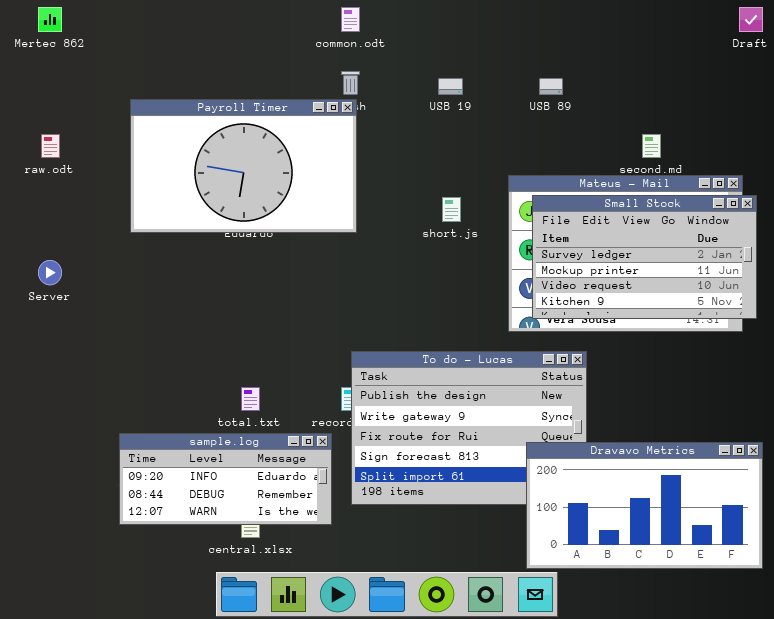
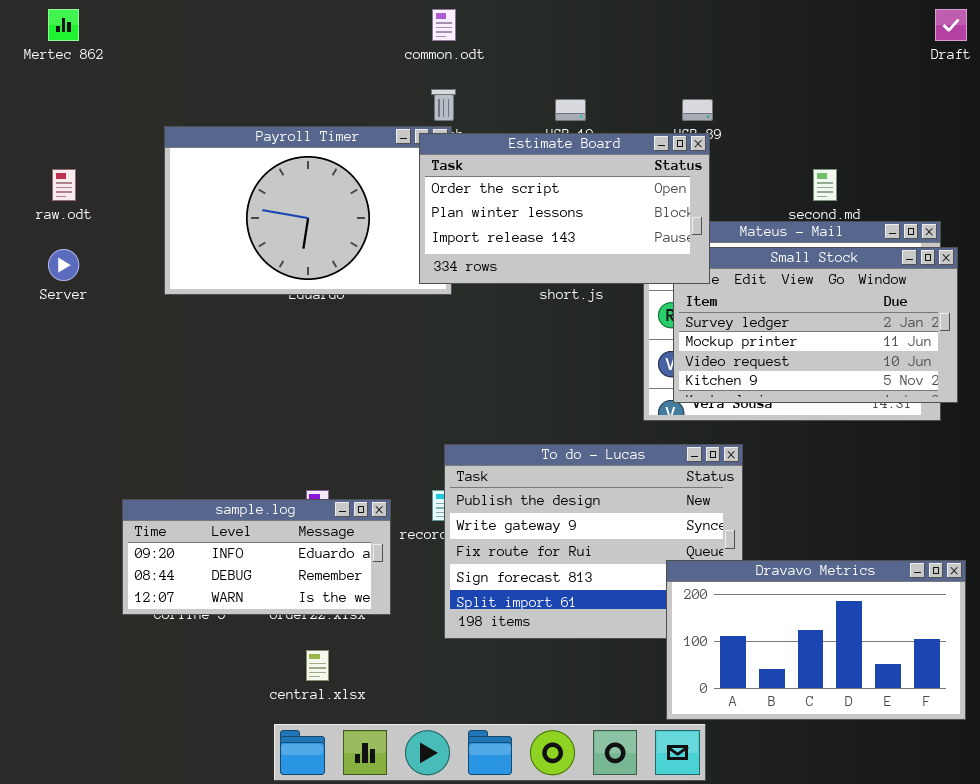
Estimate Board: none -> [419,133,710,284], opened
Server: [38,260,62,285] -> [48,249,79,281], moved
sample.log: [119,433,332,525] -> [122,499,391,615], moved

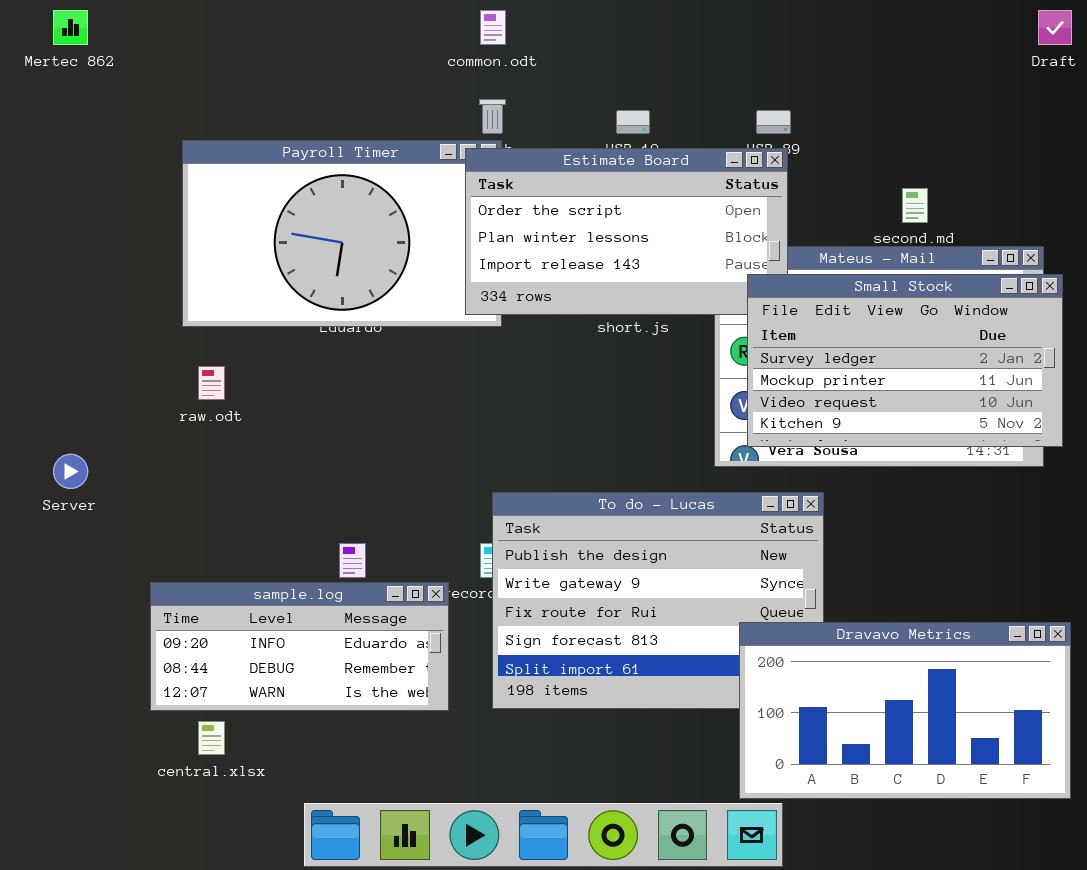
raw.odt: [52,169,76,201] -> [198,366,225,400], moved
Small Stock: [673,247,958,403] -> [747,274,1063,447], raised
Server: [48,249,79,281] -> [53,454,88,489], moved
sample.log: [122,499,391,615] -> [150,582,449,711], moved
central.xlsx: [306,650,329,681] -> [198,721,225,755], moved

